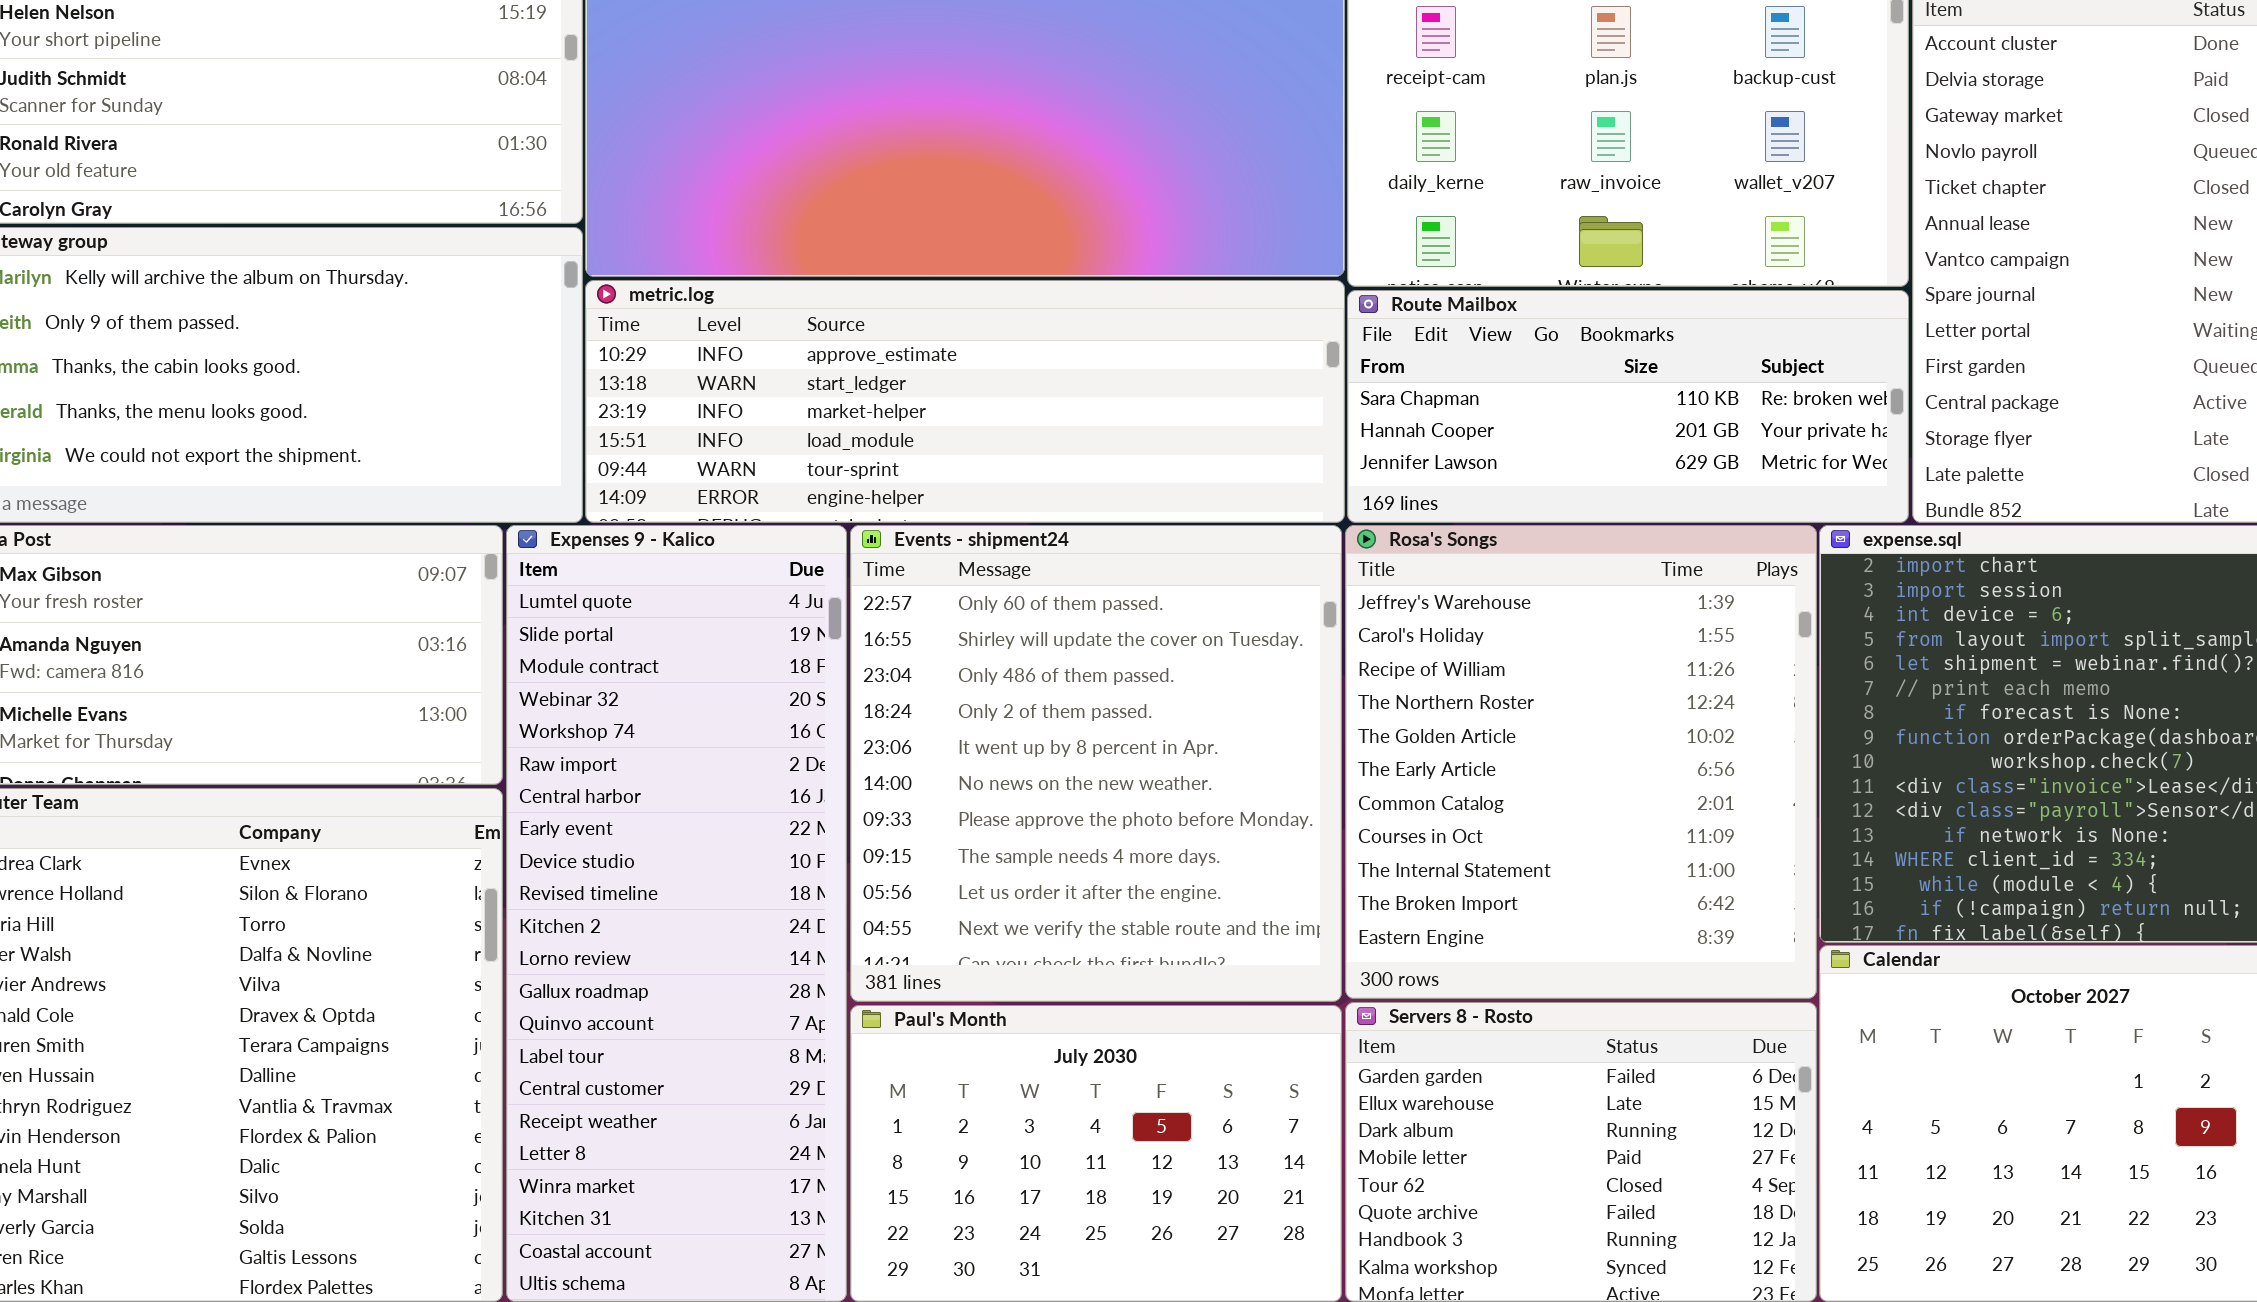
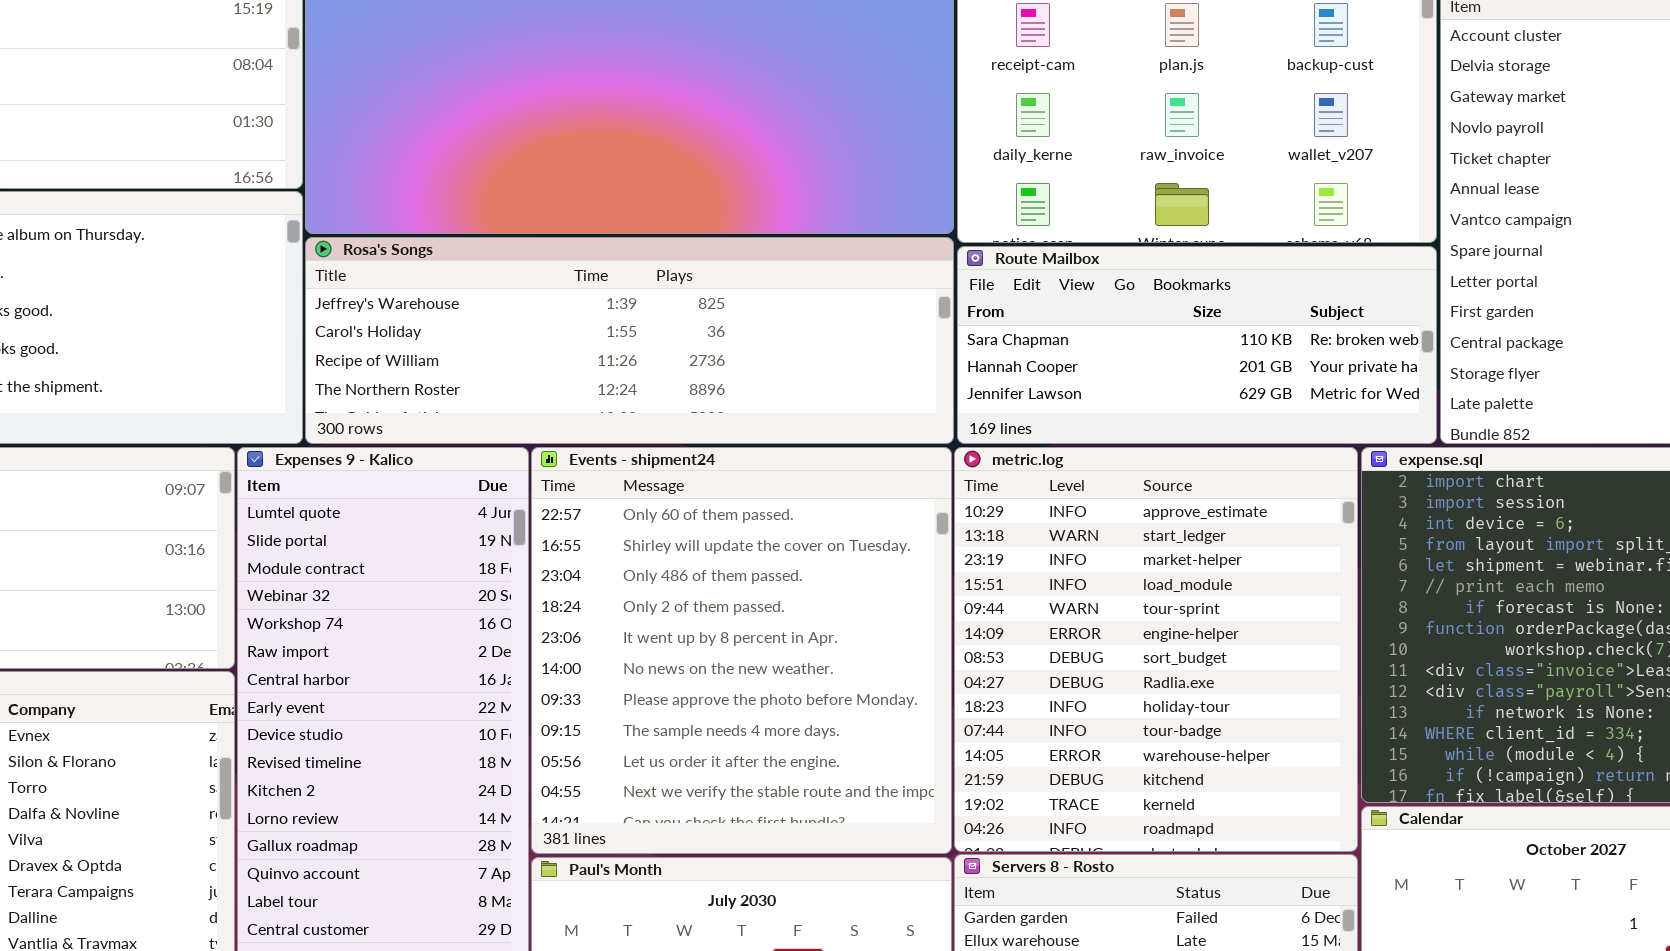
metric.log: [585,280,1345,523] -> [954,447,1358,852], moved, resized
Rosa's Songs: [1345,525,1817,999] -> [305,237,954,444], moved, resized

